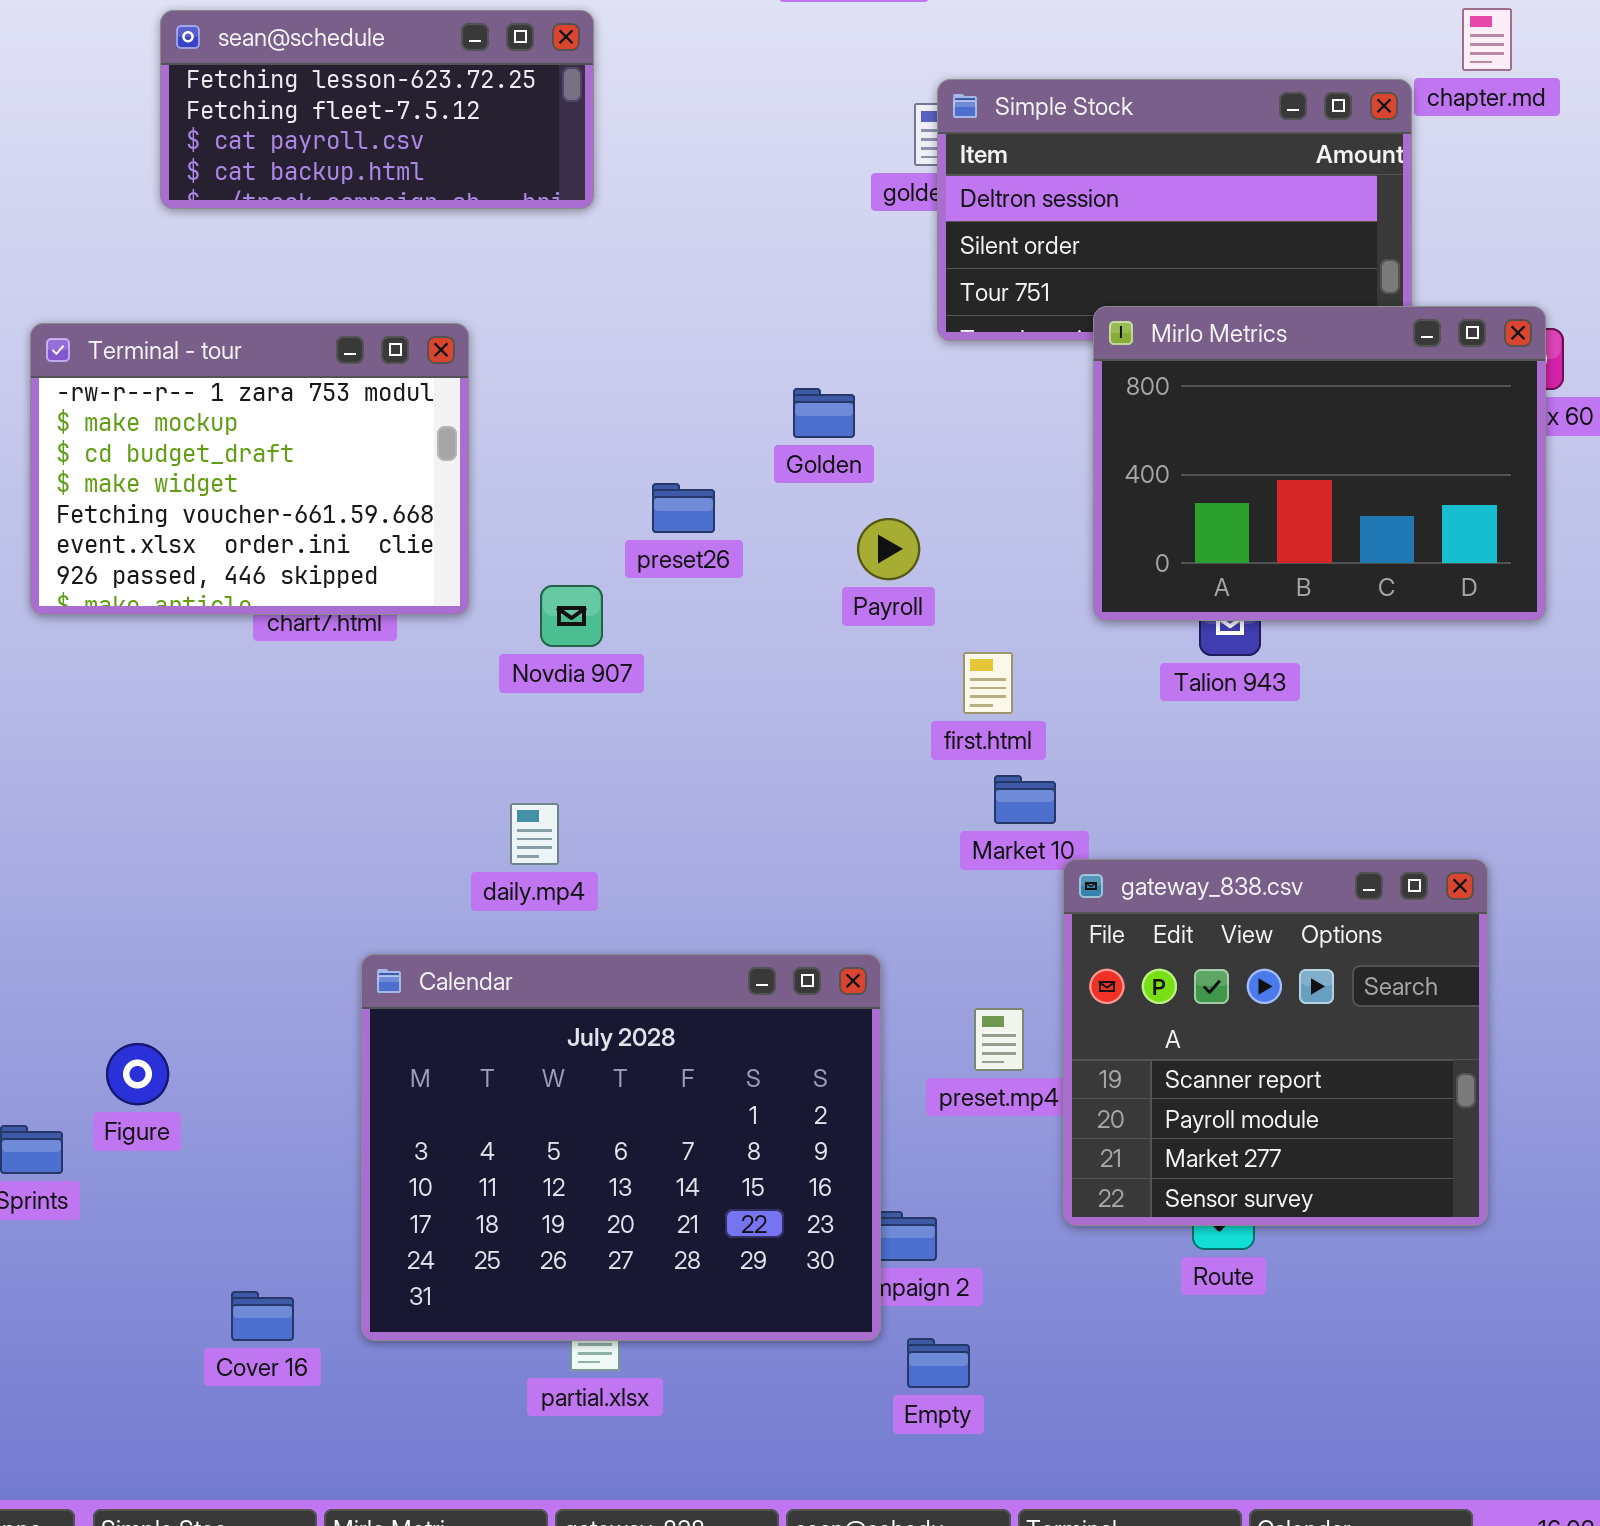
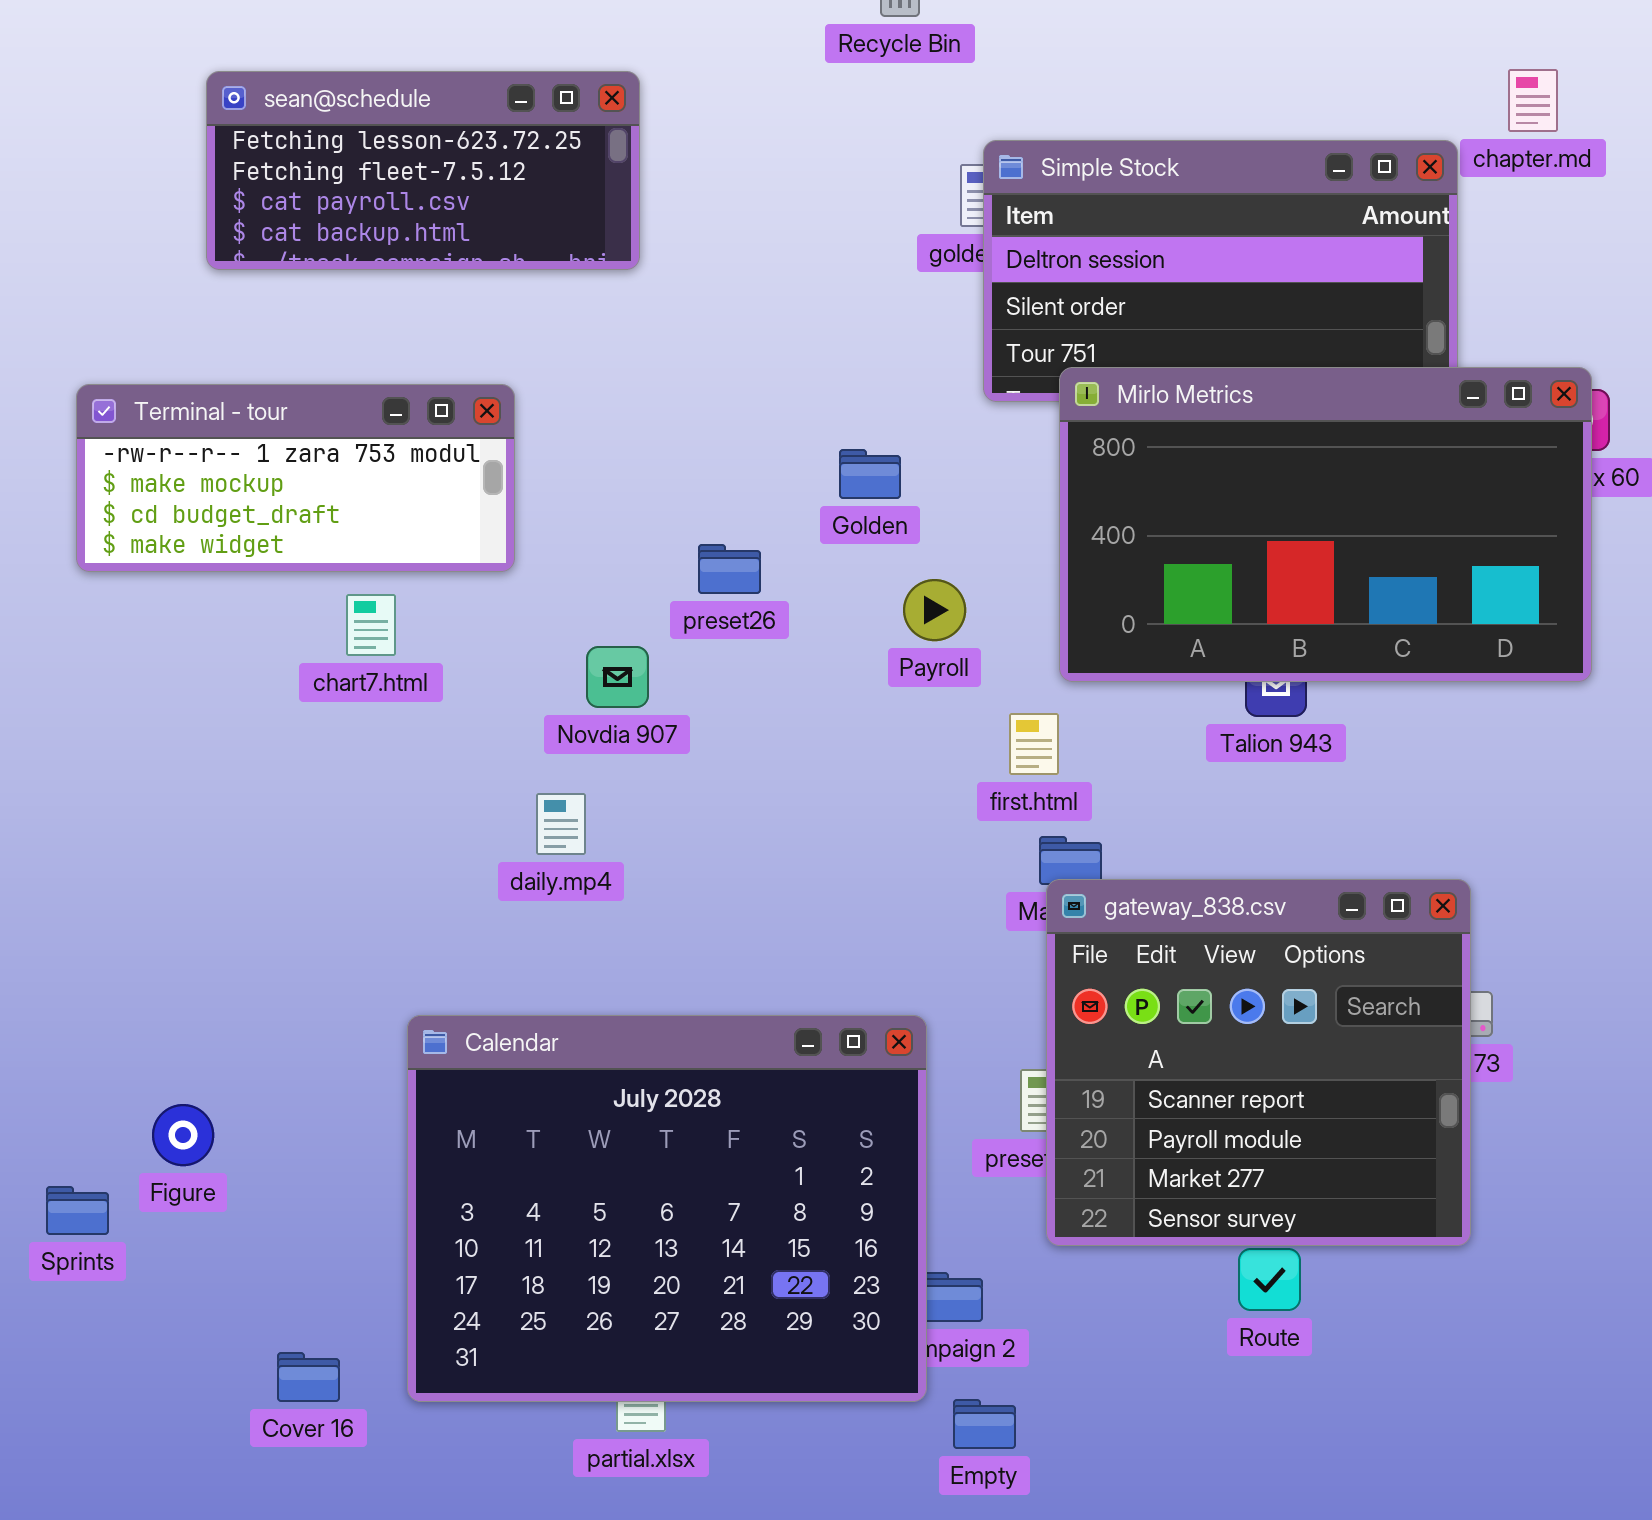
Mirlo Metrics: [1093,306,1546,621] -> [1059,367,1592,682], resized
Terminal - tour: [30,323,469,615] -> [76,384,515,572], resized
daily.mp4: [510,803,559,865] -> [536,793,586,855], moved
gateway_838.csv: [1063,859,1488,1226] -> [1046,879,1471,1246], moved

